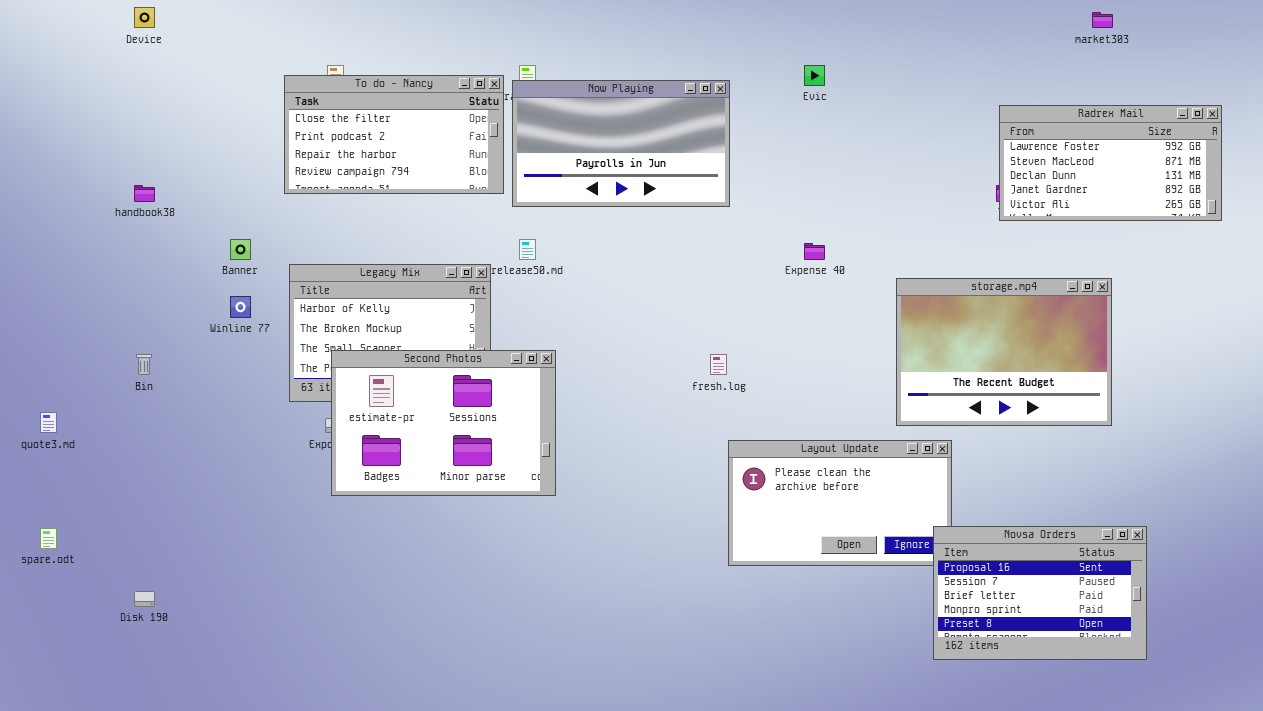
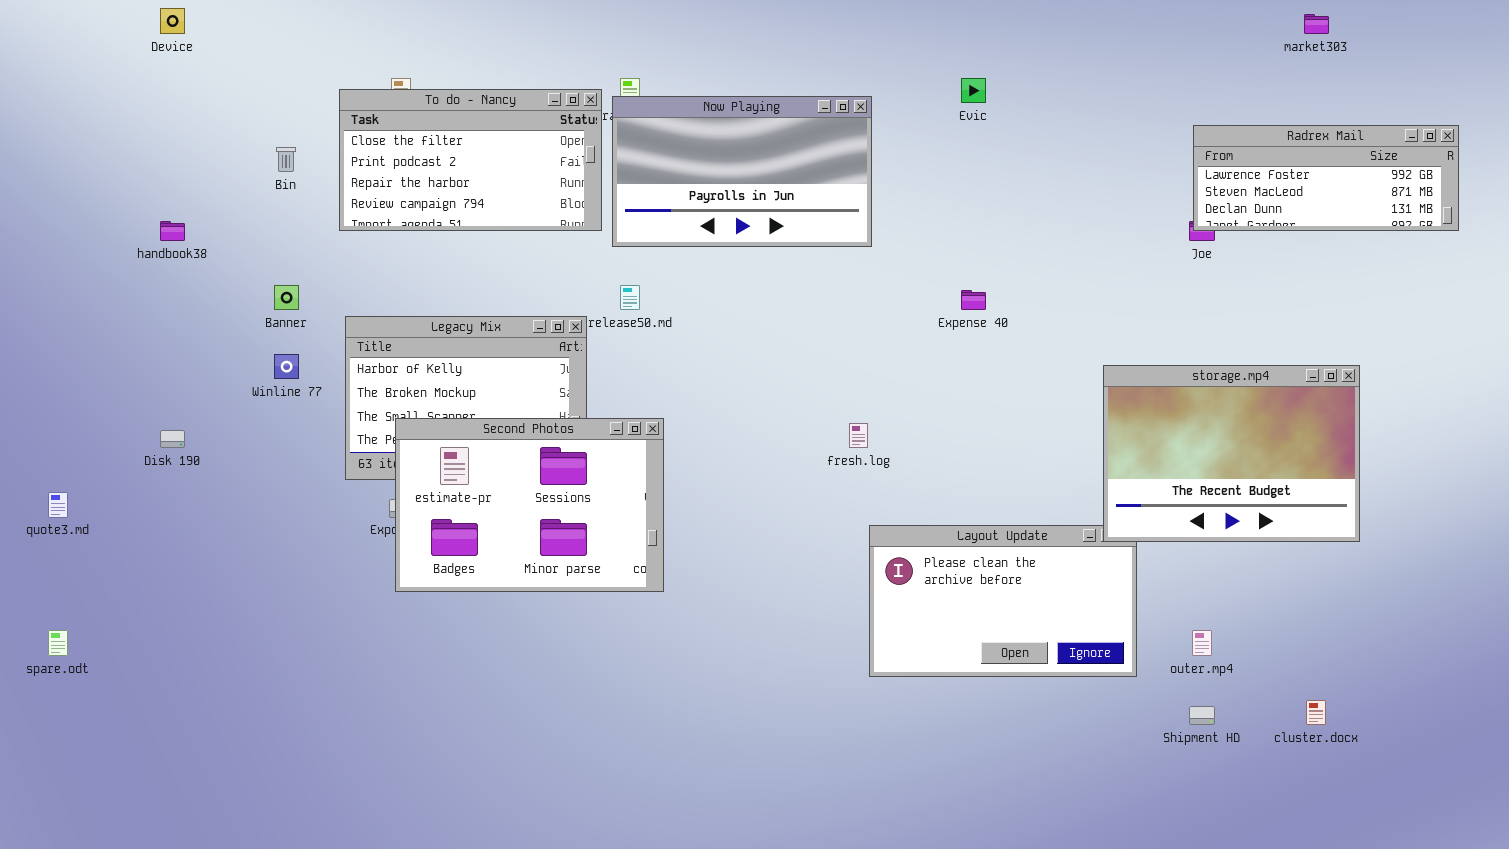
Radrex Mail: [999,105,1222,221] -> [1193,125,1459,231], resized
storage.mp4: [896,278,1112,426] -> [1103,365,1360,542], moved
Bin: [136,354,152,375] -> [276,147,296,172], moved
Novsa Orders: [933,526,1147,660] -> none, closed
Disk 190: [134,591,155,607] -> [160,430,185,448], moved

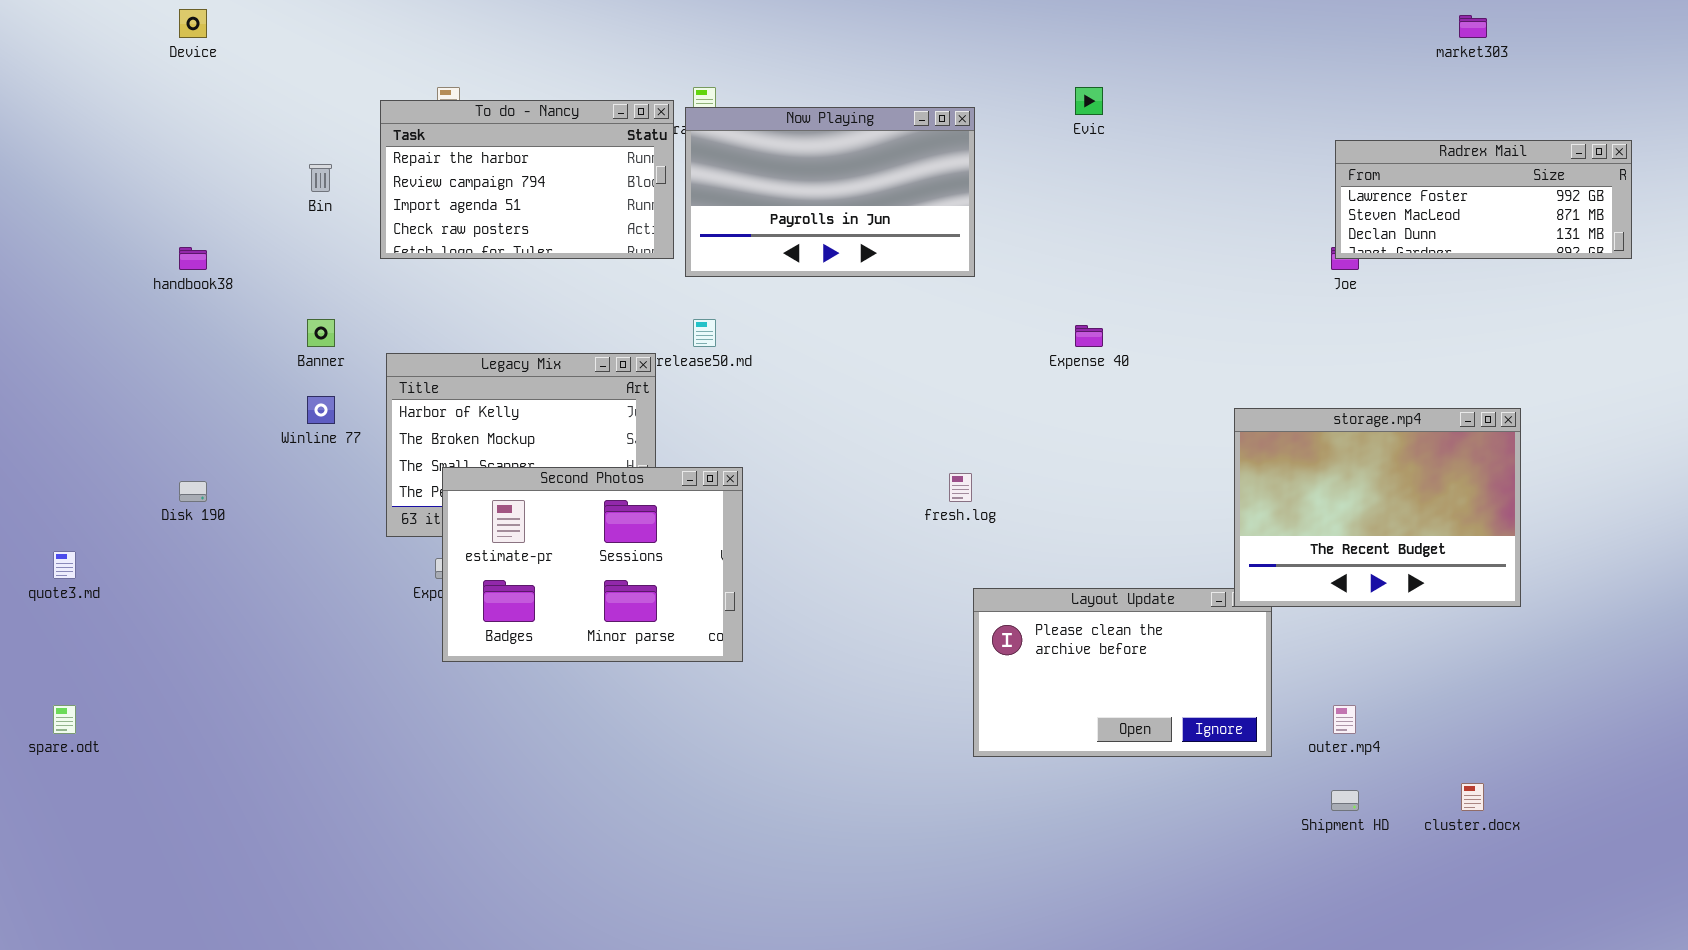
To do - Nancy: [339,89,602,231] -> [380,100,674,259], scrolled down 2 rows

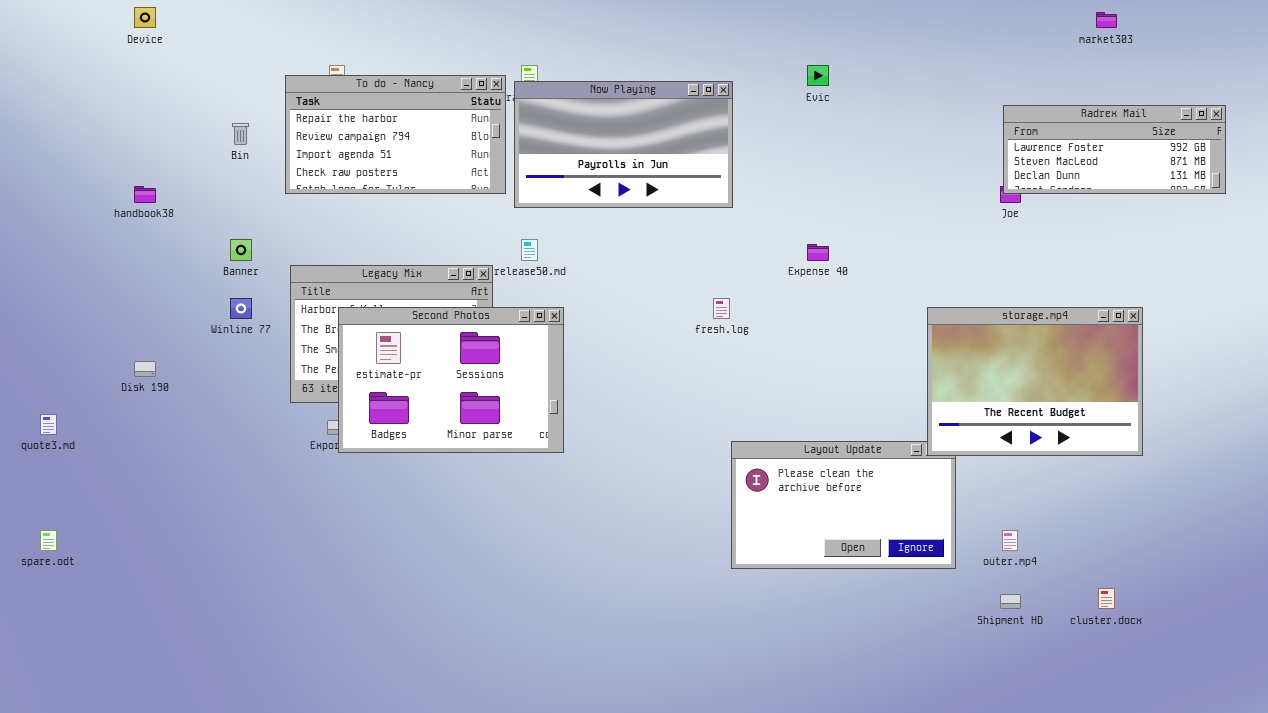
Second Photos: [442,467,743,662] -> [338,307,564,453], moved
fresh.log: [949,473,972,502] -> [713,298,730,319], moved

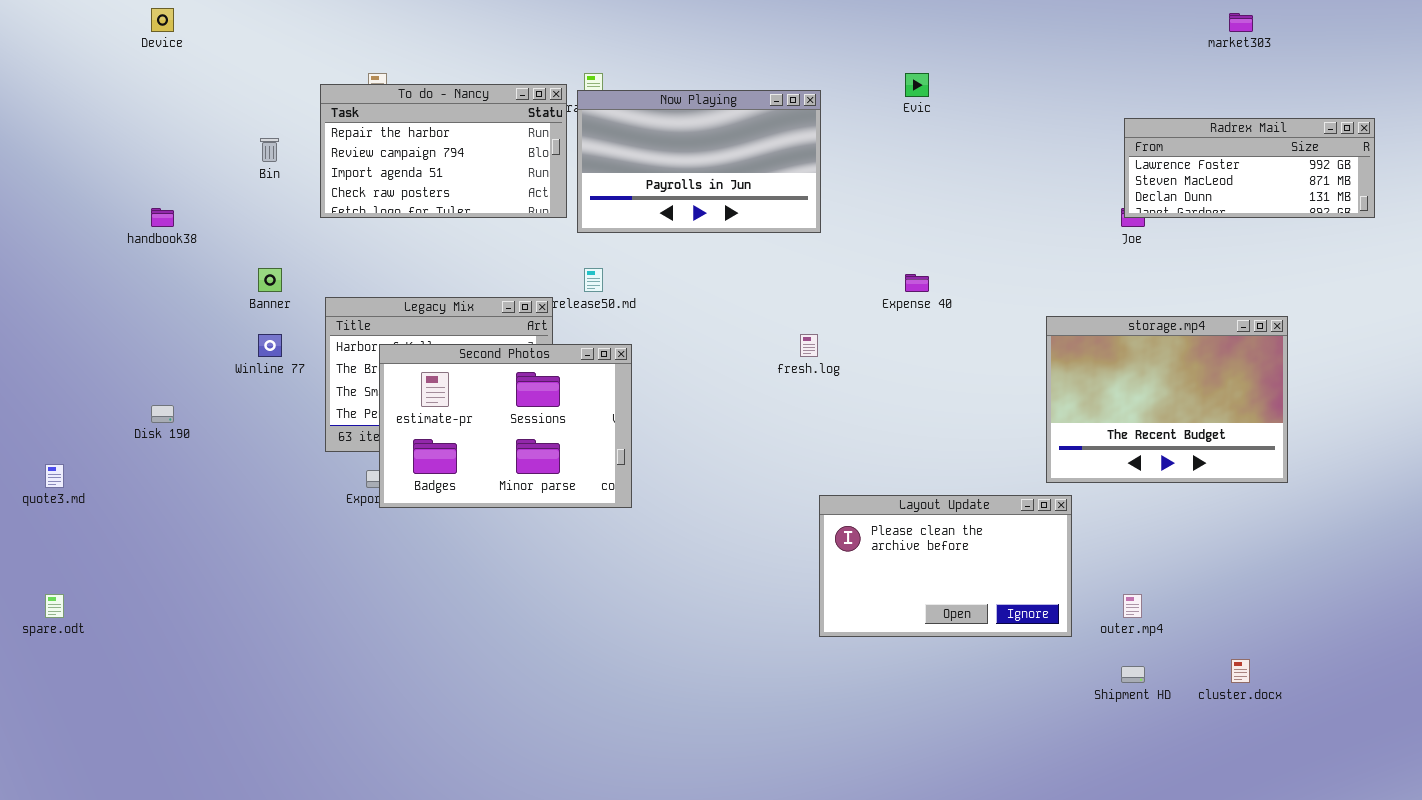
storage.mp4: [927,307,1143,456] -> [1046,316,1288,483], moved

